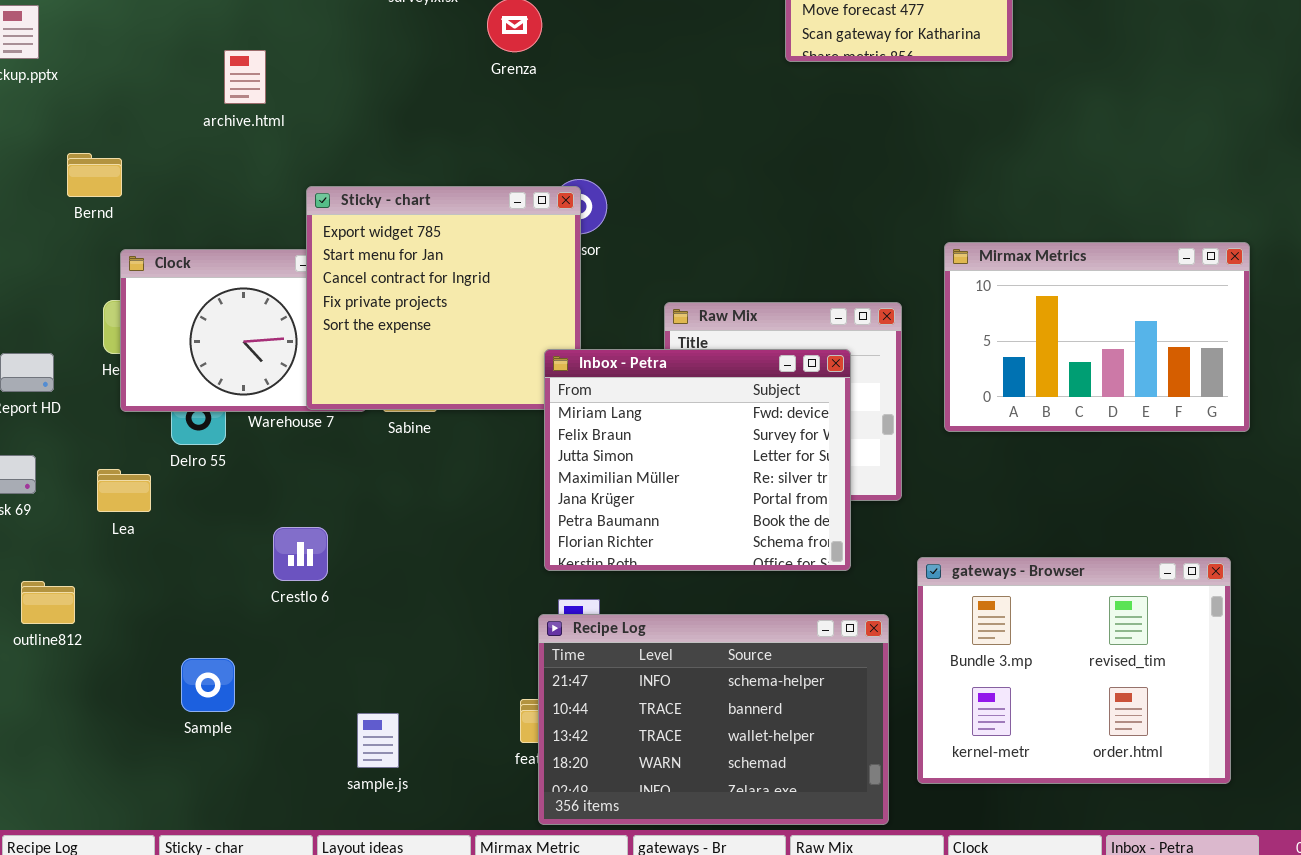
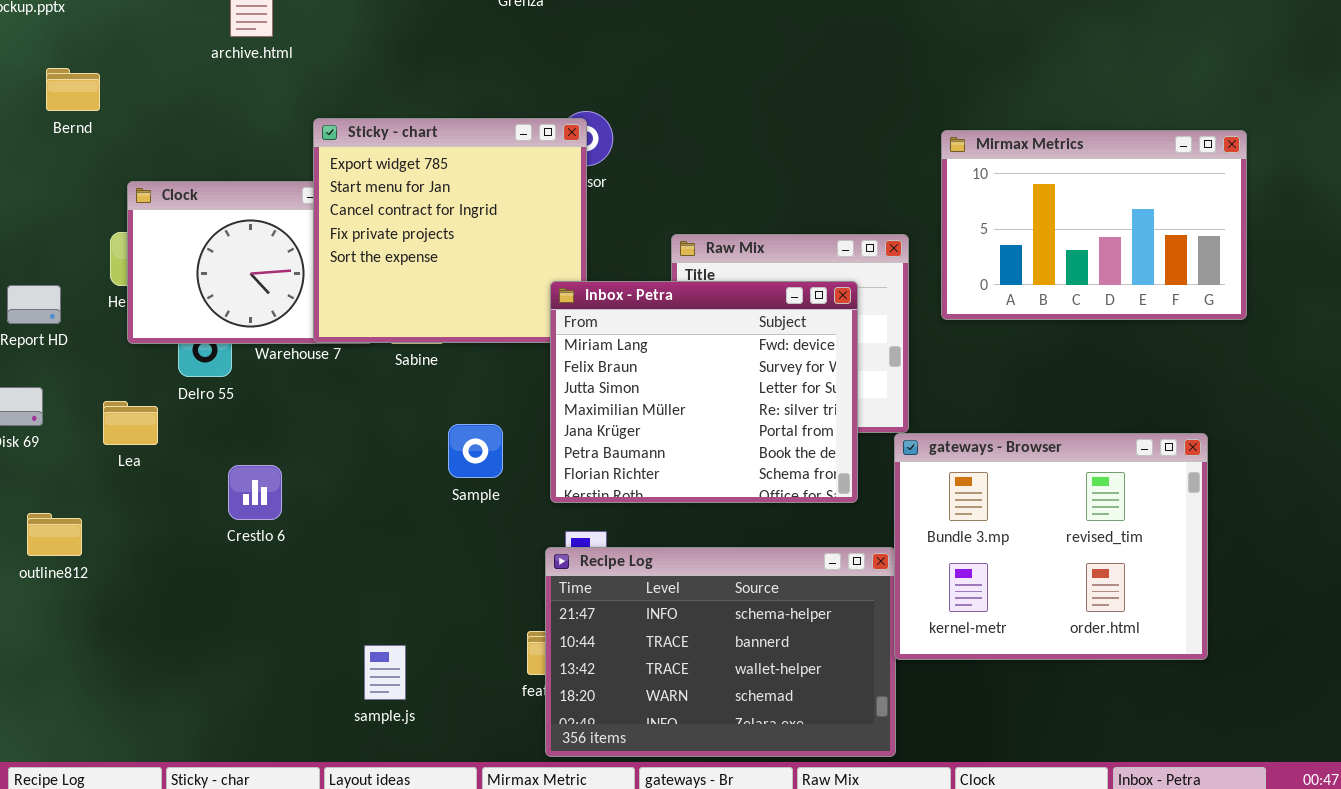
Bernd: [67,153,122,197] -> [46,68,100,111], moved
Mirmax Metrics: [944,242,1250,432] -> [941,130,1247,320], moved
Crestlo 6: [273,527,328,581] -> [228,465,282,520], moved
gateways - Browser: [917,557,1231,784] -> [894,433,1208,660], moved
Sample: [181,658,235,712] -> [448,424,503,478], moved

